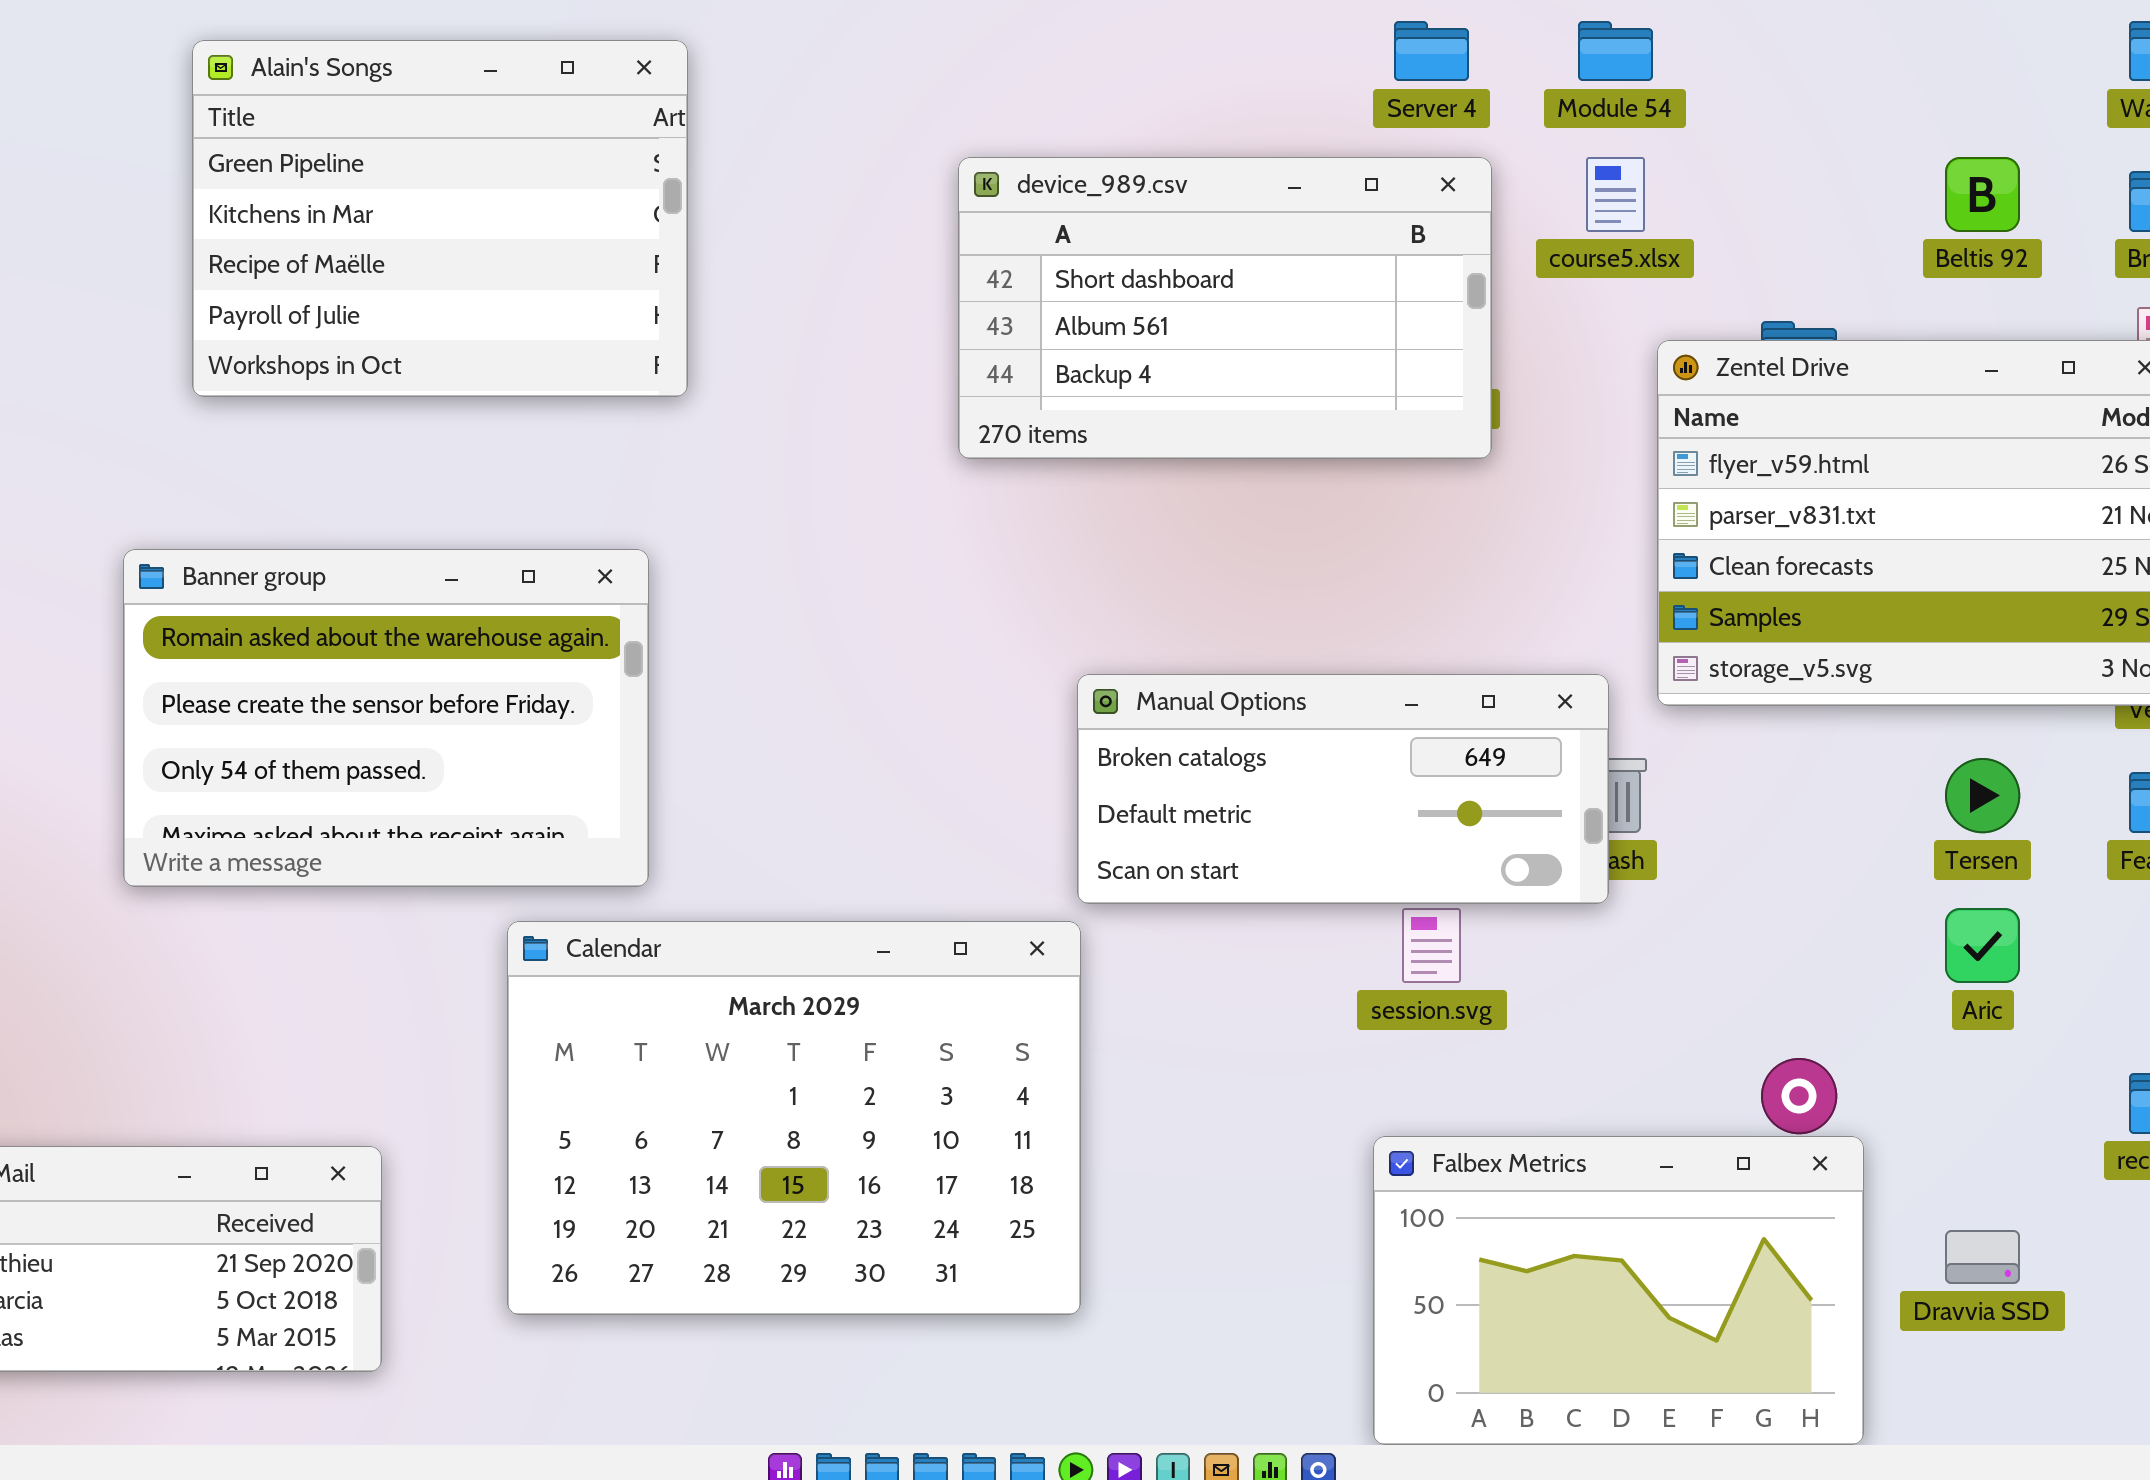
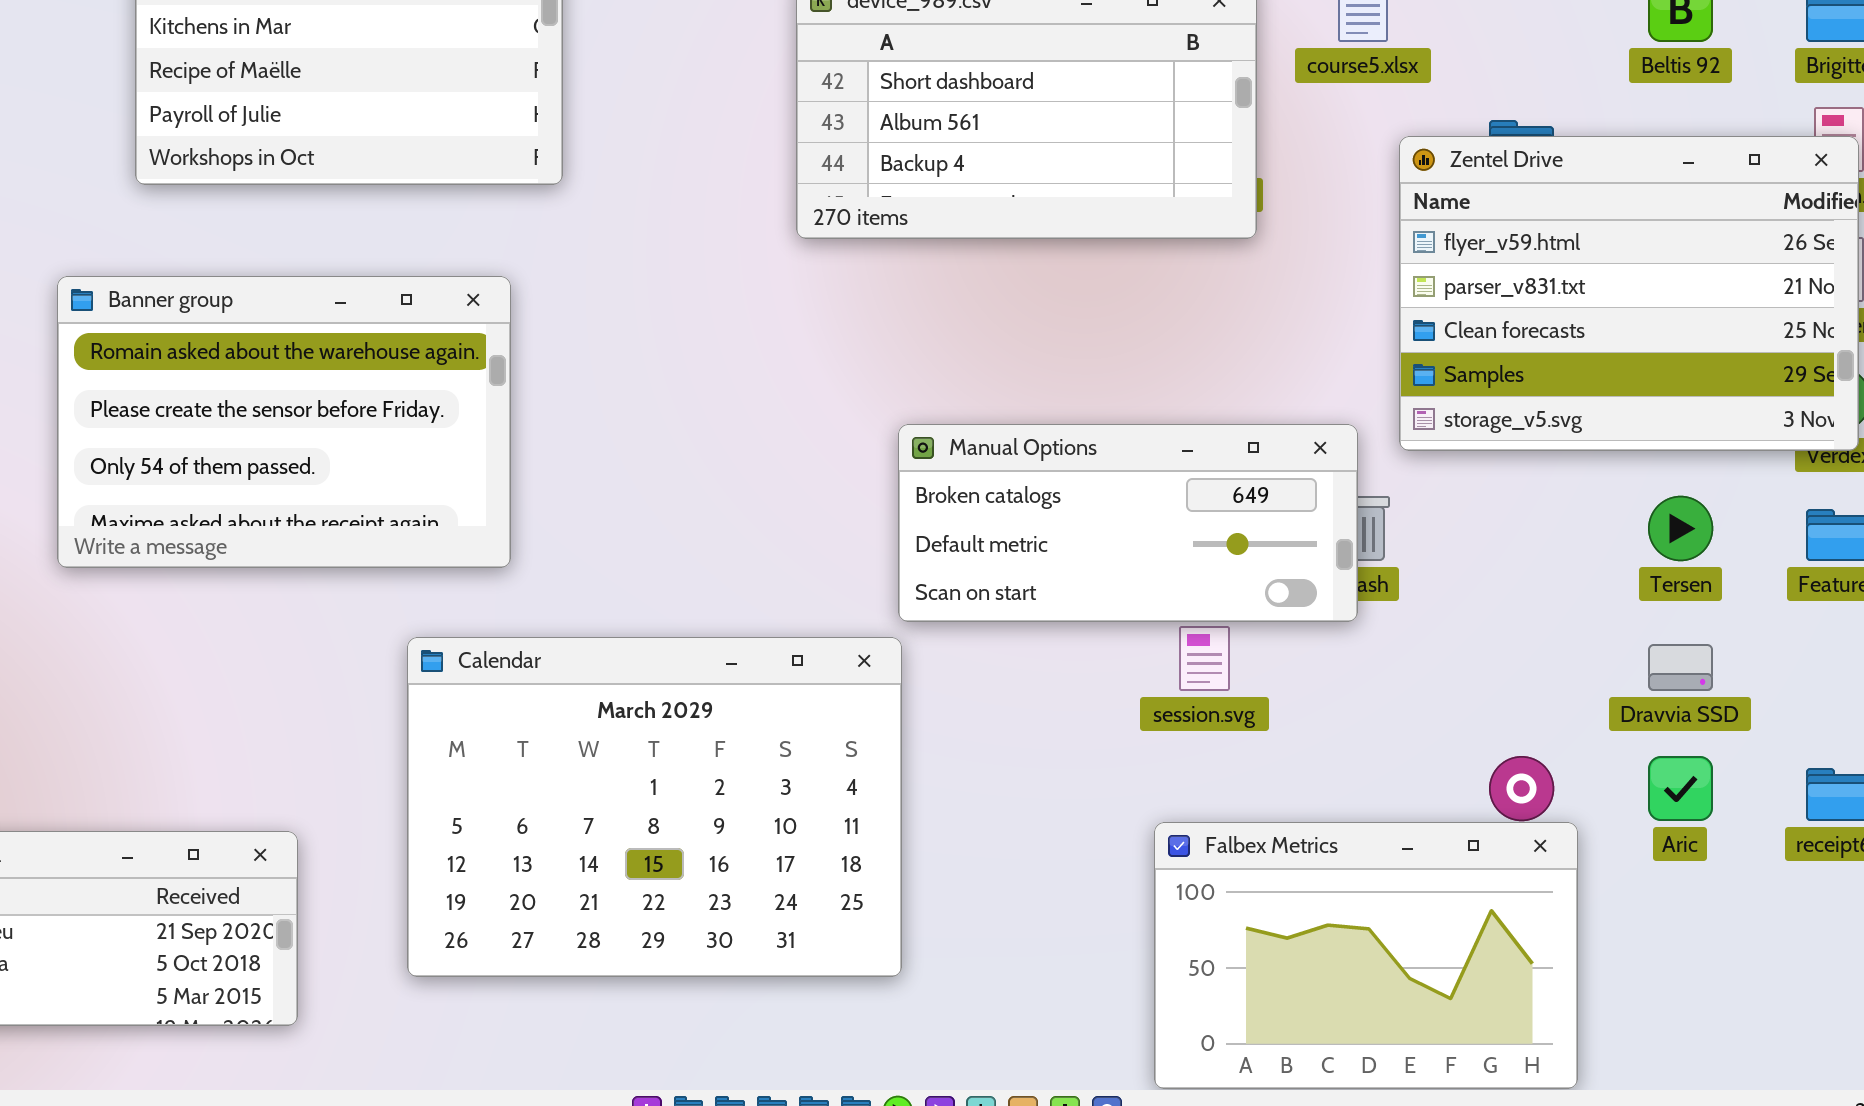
Banner group: [123,549,649,887] -> [57,276,511,568], moved
Aric: [1945,908,2020,983] -> [1648,756,1713,821], moved
Dravvia SSD: [1945,1230,2020,1284] -> [1648,644,1713,691], moved

